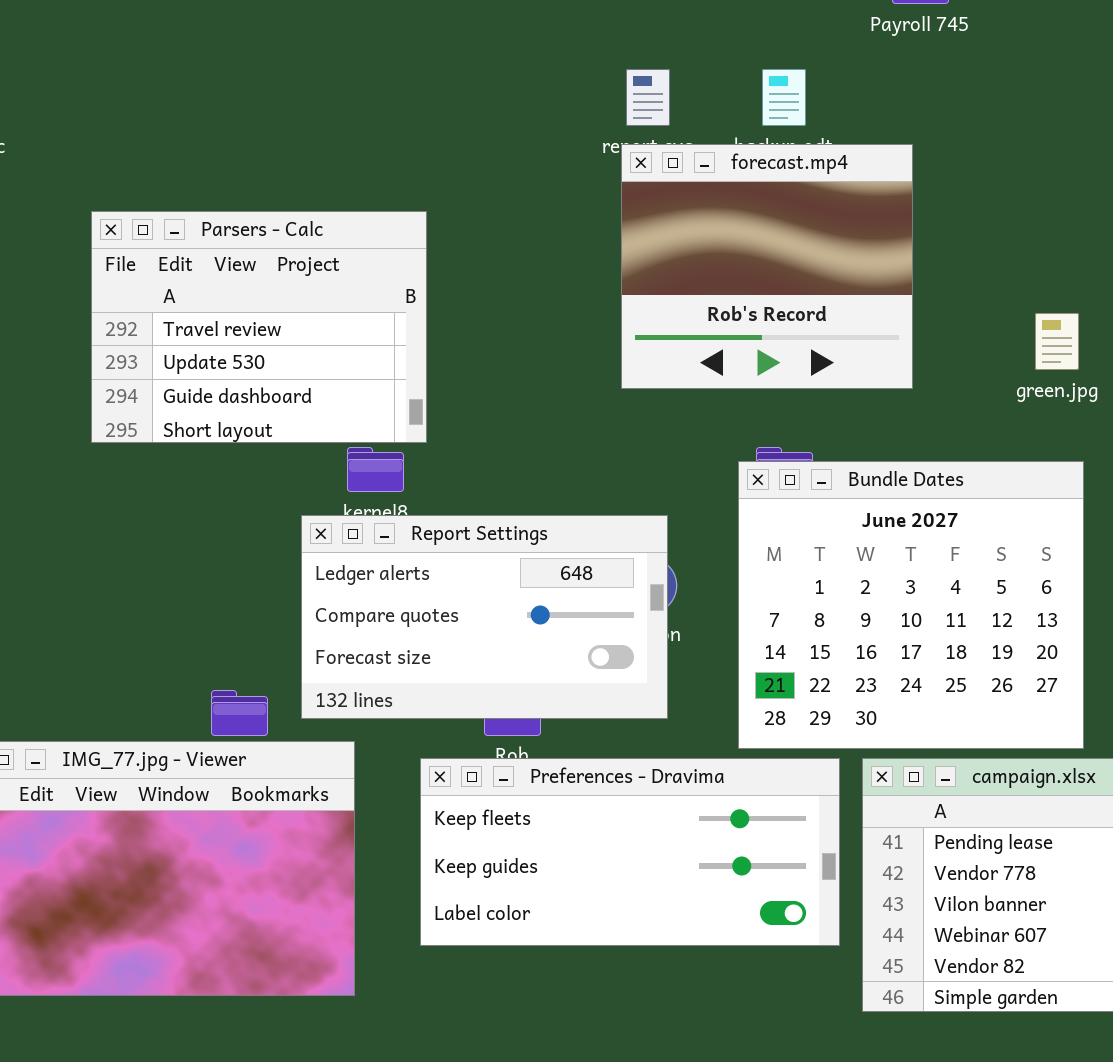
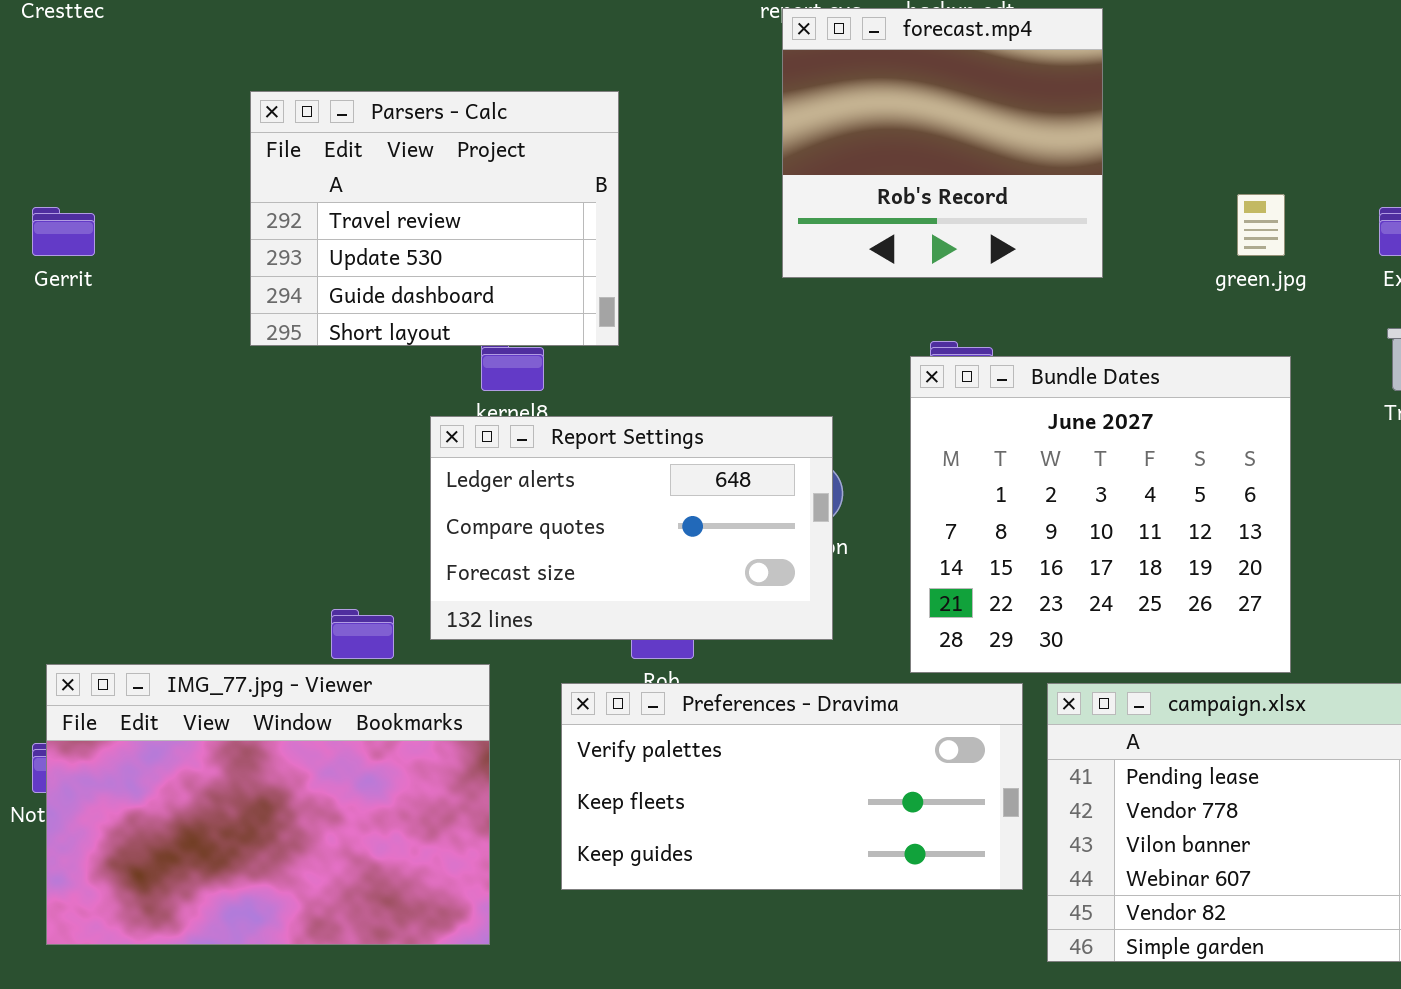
Parsers - Calc: [91,211,427,443] -> [250,91,619,346], moved
Preferences - Dravima: [420,758,840,946] -> [561,683,1023,890], scrolled up 1 row

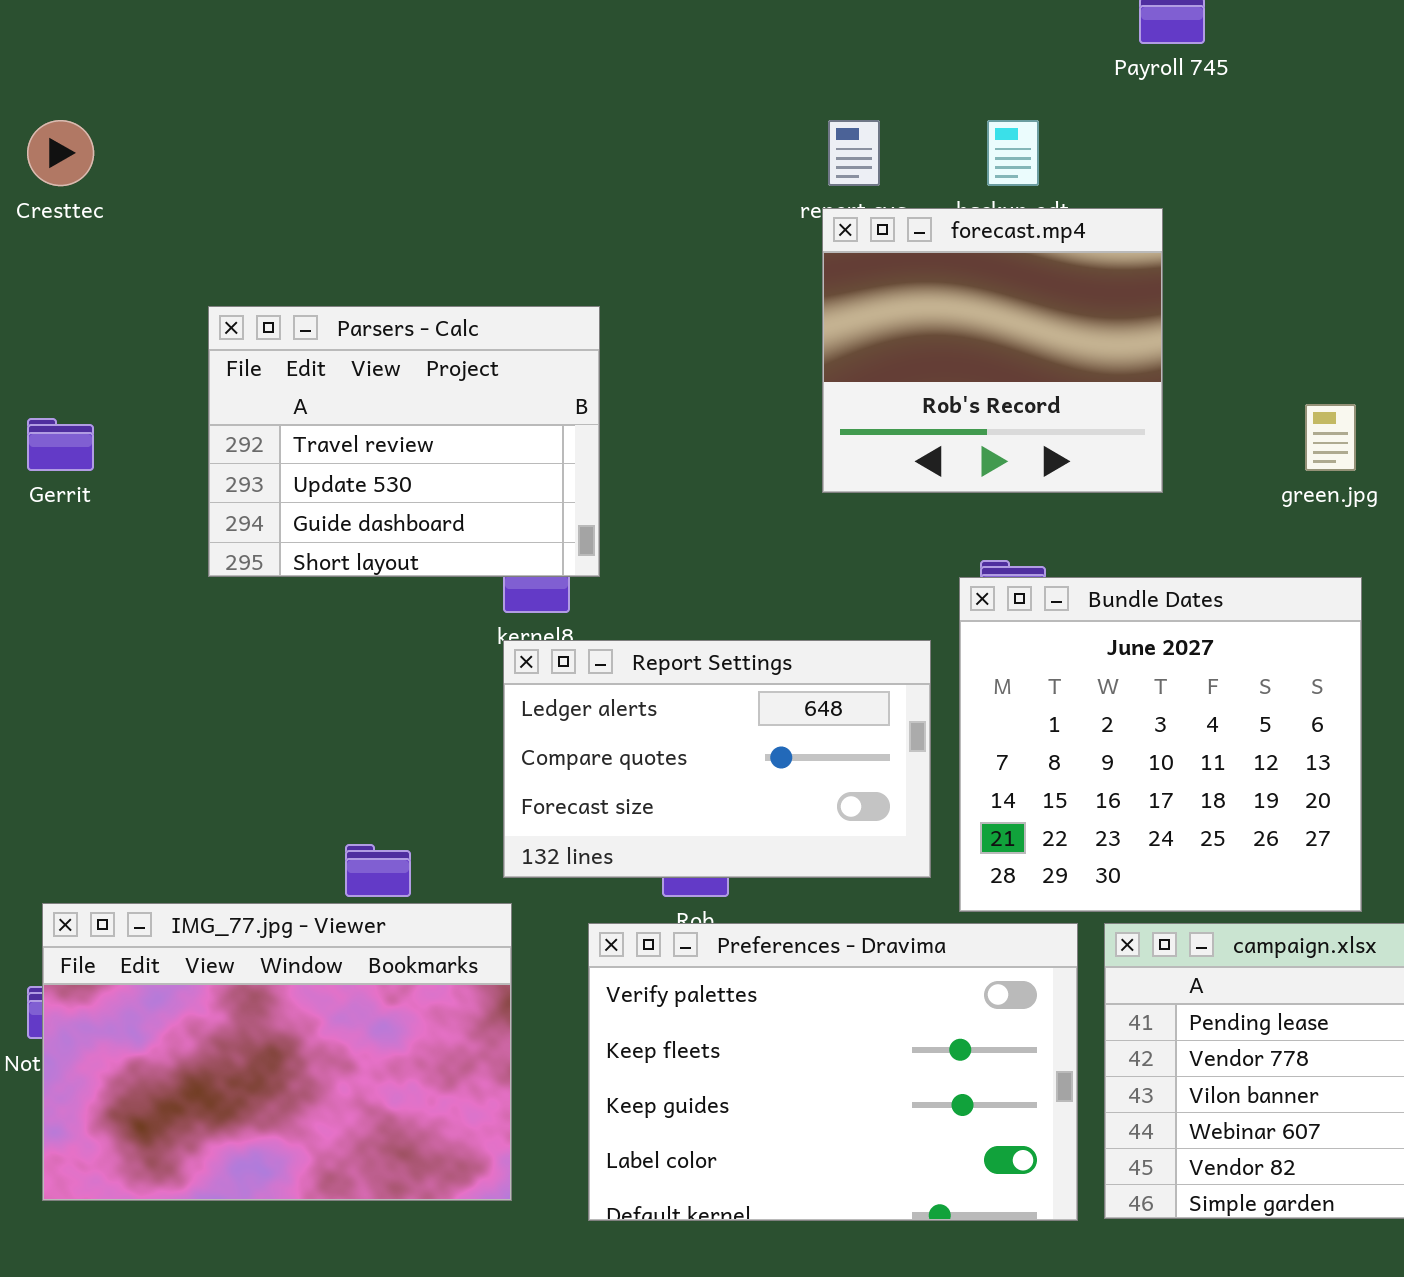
Parsers - Calc: [250,91,619,346] -> [208,306,600,577], moved
Report Settings: [430,416,833,640] -> [503,640,931,878], moved
Preferences - Dravima: [561,683,1023,890] -> [588,923,1078,1221], resized

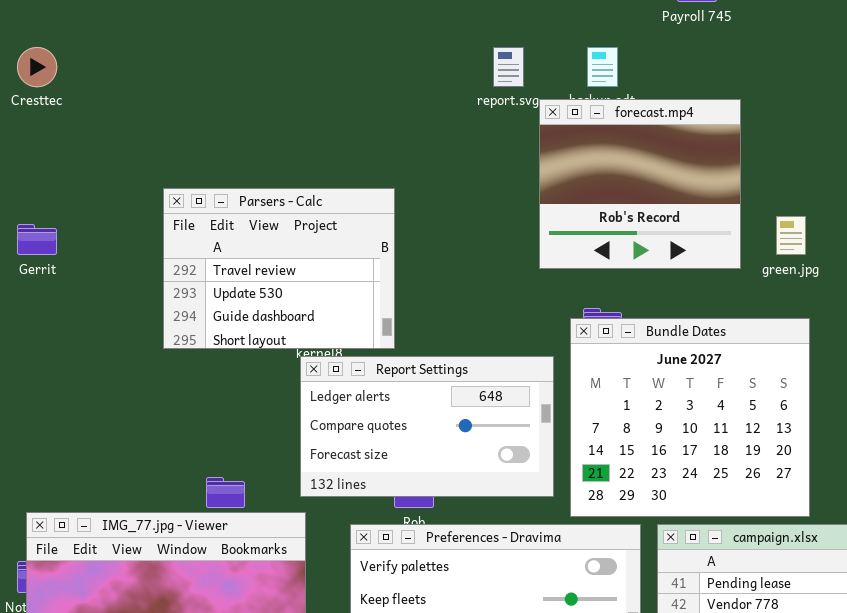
forecast.mp4: [822,208,1163,493] -> [539,99,741,269], moved
Parsers - Calc: [208,306,600,577] -> [163,188,395,349], moved

